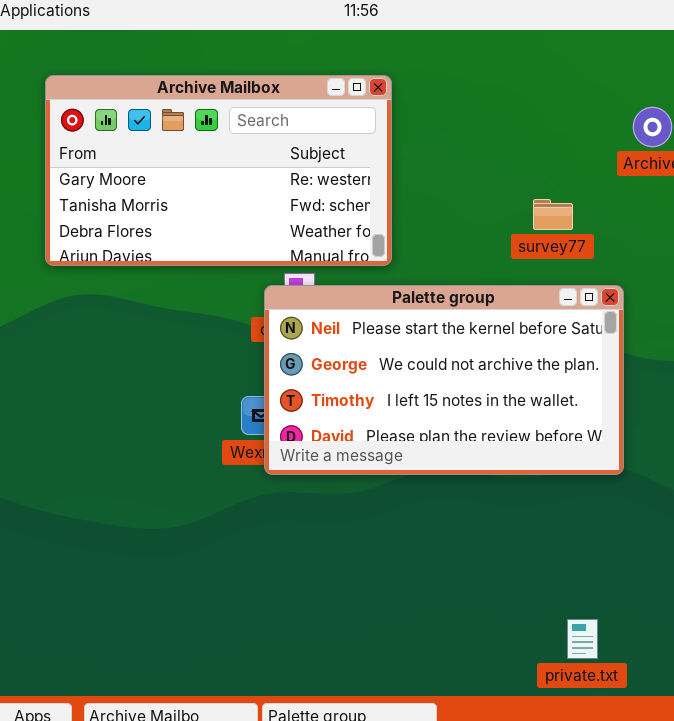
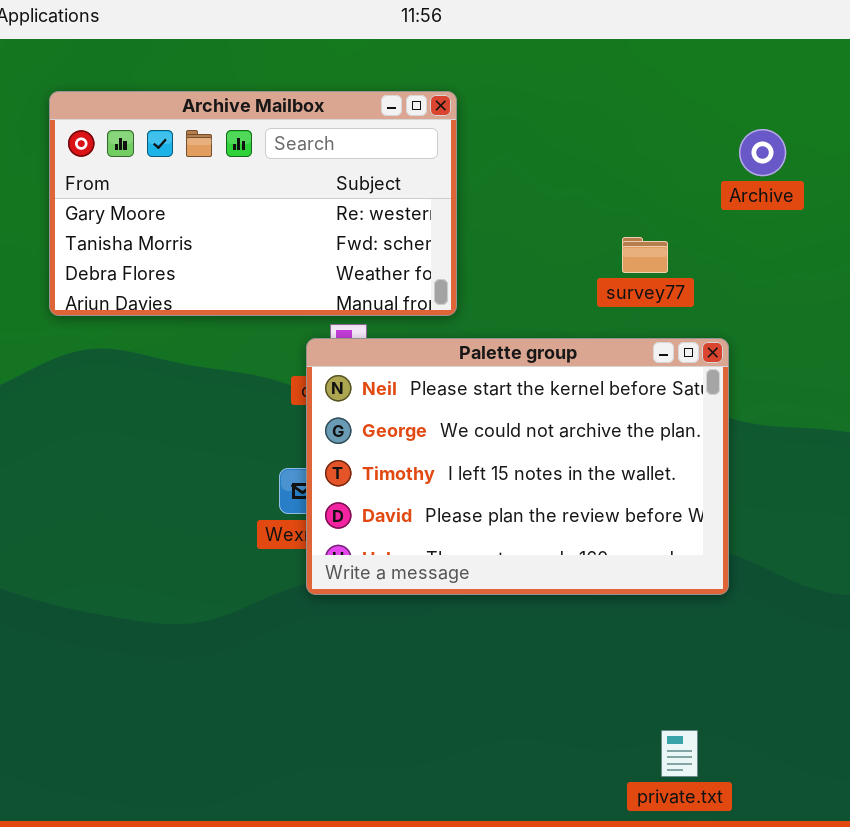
Palette group: [264,285,624,475] -> [306,338,729,595], resized

